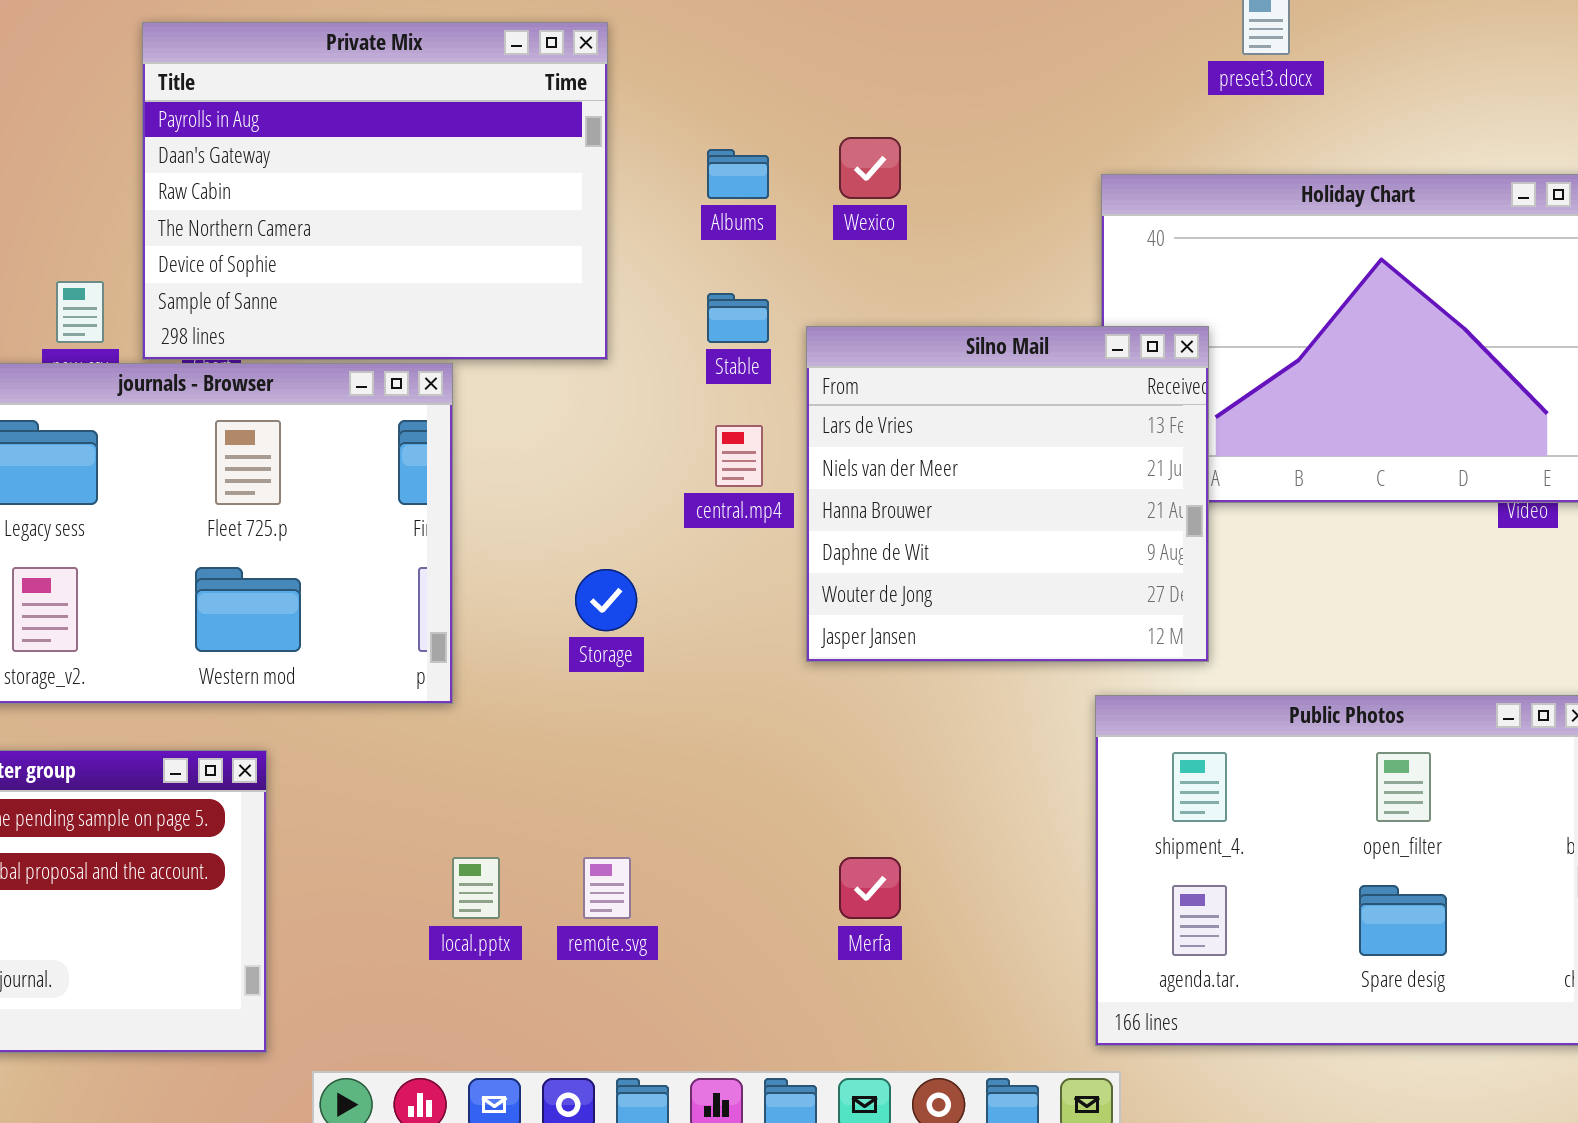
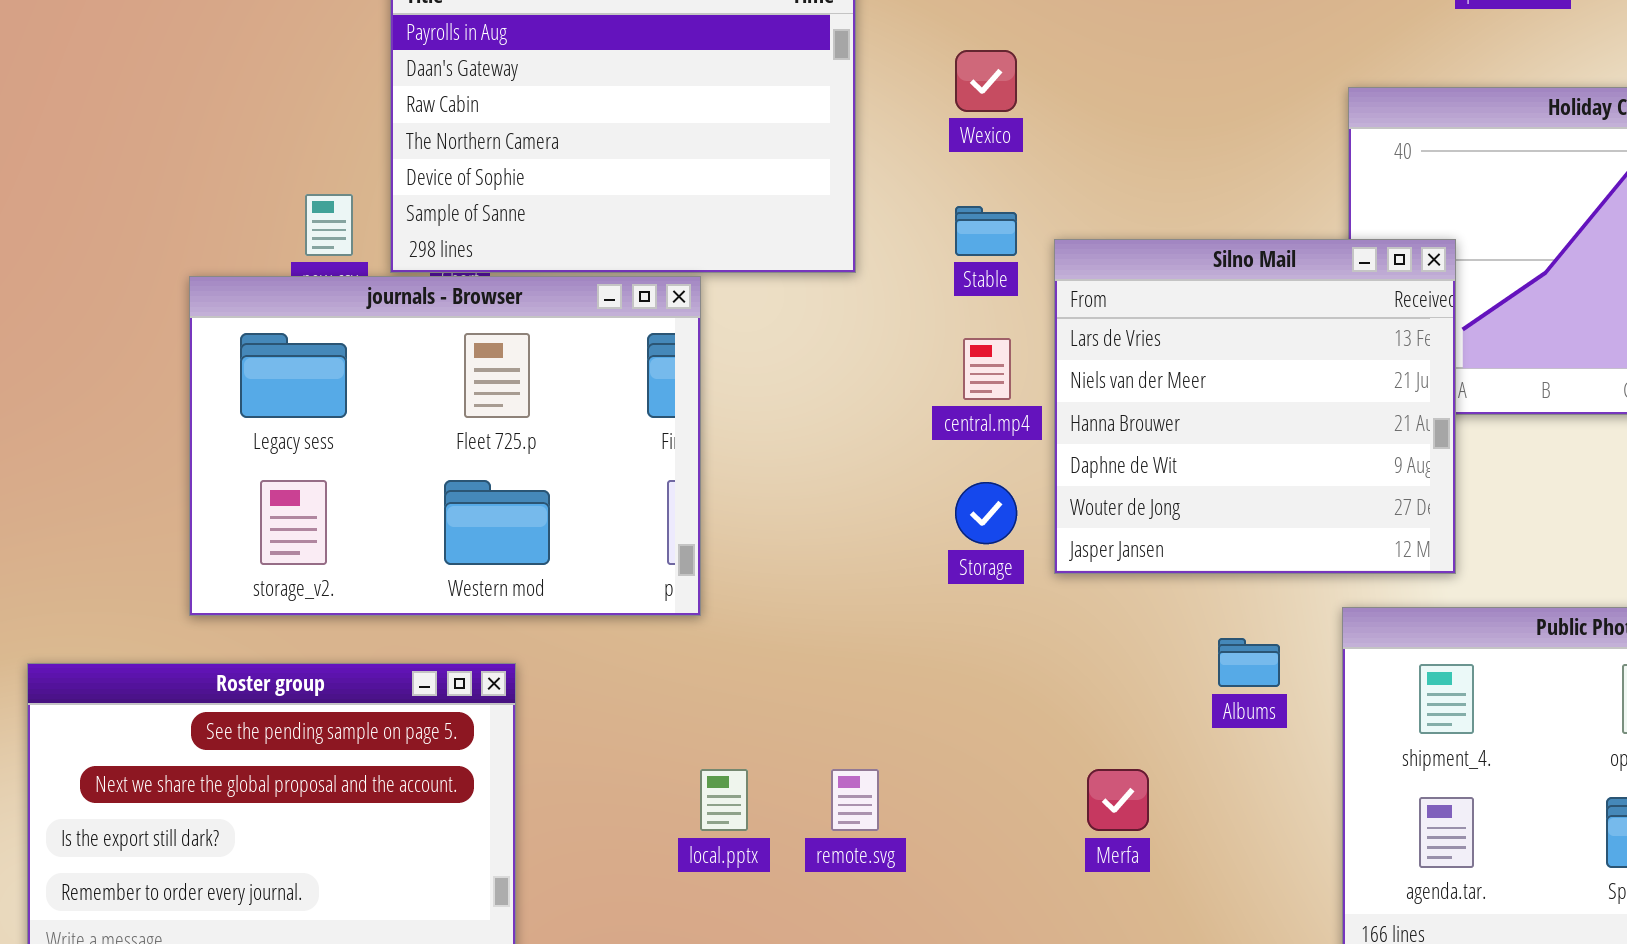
Wexico: [839,137,901,199] -> [955,50,1017,112], moved
Albums: [707,149,769,199] -> [1218,638,1280,687], moved
Storage: [575,569,637,631] -> [955,482,1017,544], moved

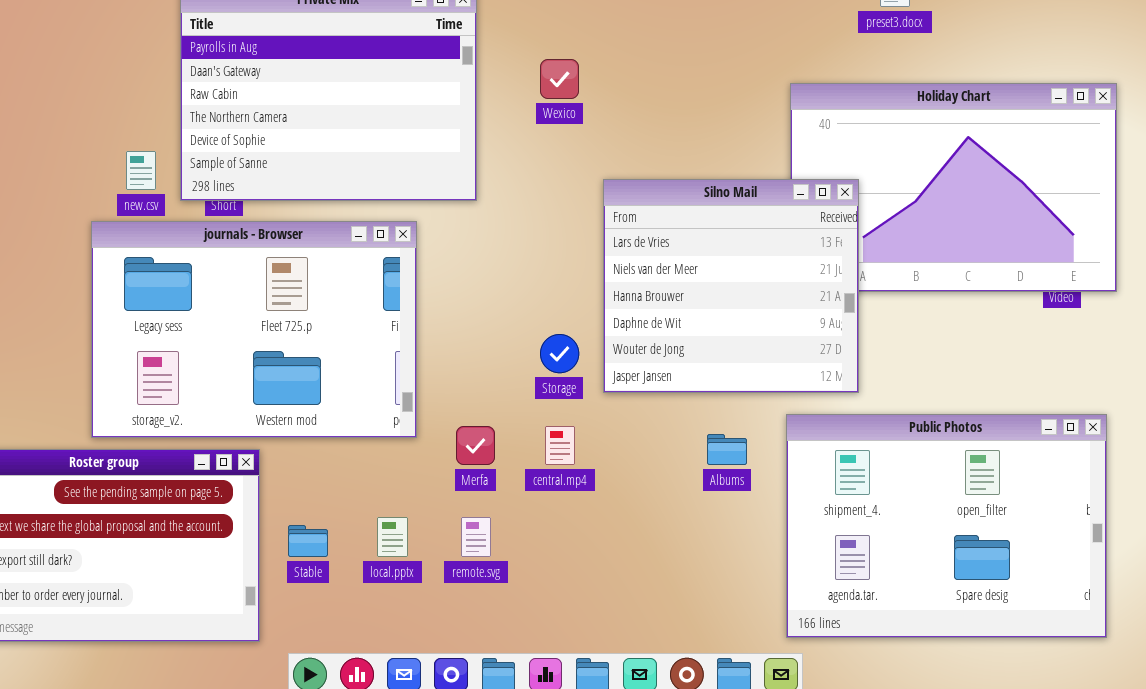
Stable: [955,206,1017,256] -> [288,525,328,557], moved
journals - Browser: [189,276,701,616] -> [91,221,417,438], moved
central.mp4: [963,338,1011,400] -> [545,426,575,465], moved
Merfa: [1087,769,1149,831] -> [456,426,495,465], moved

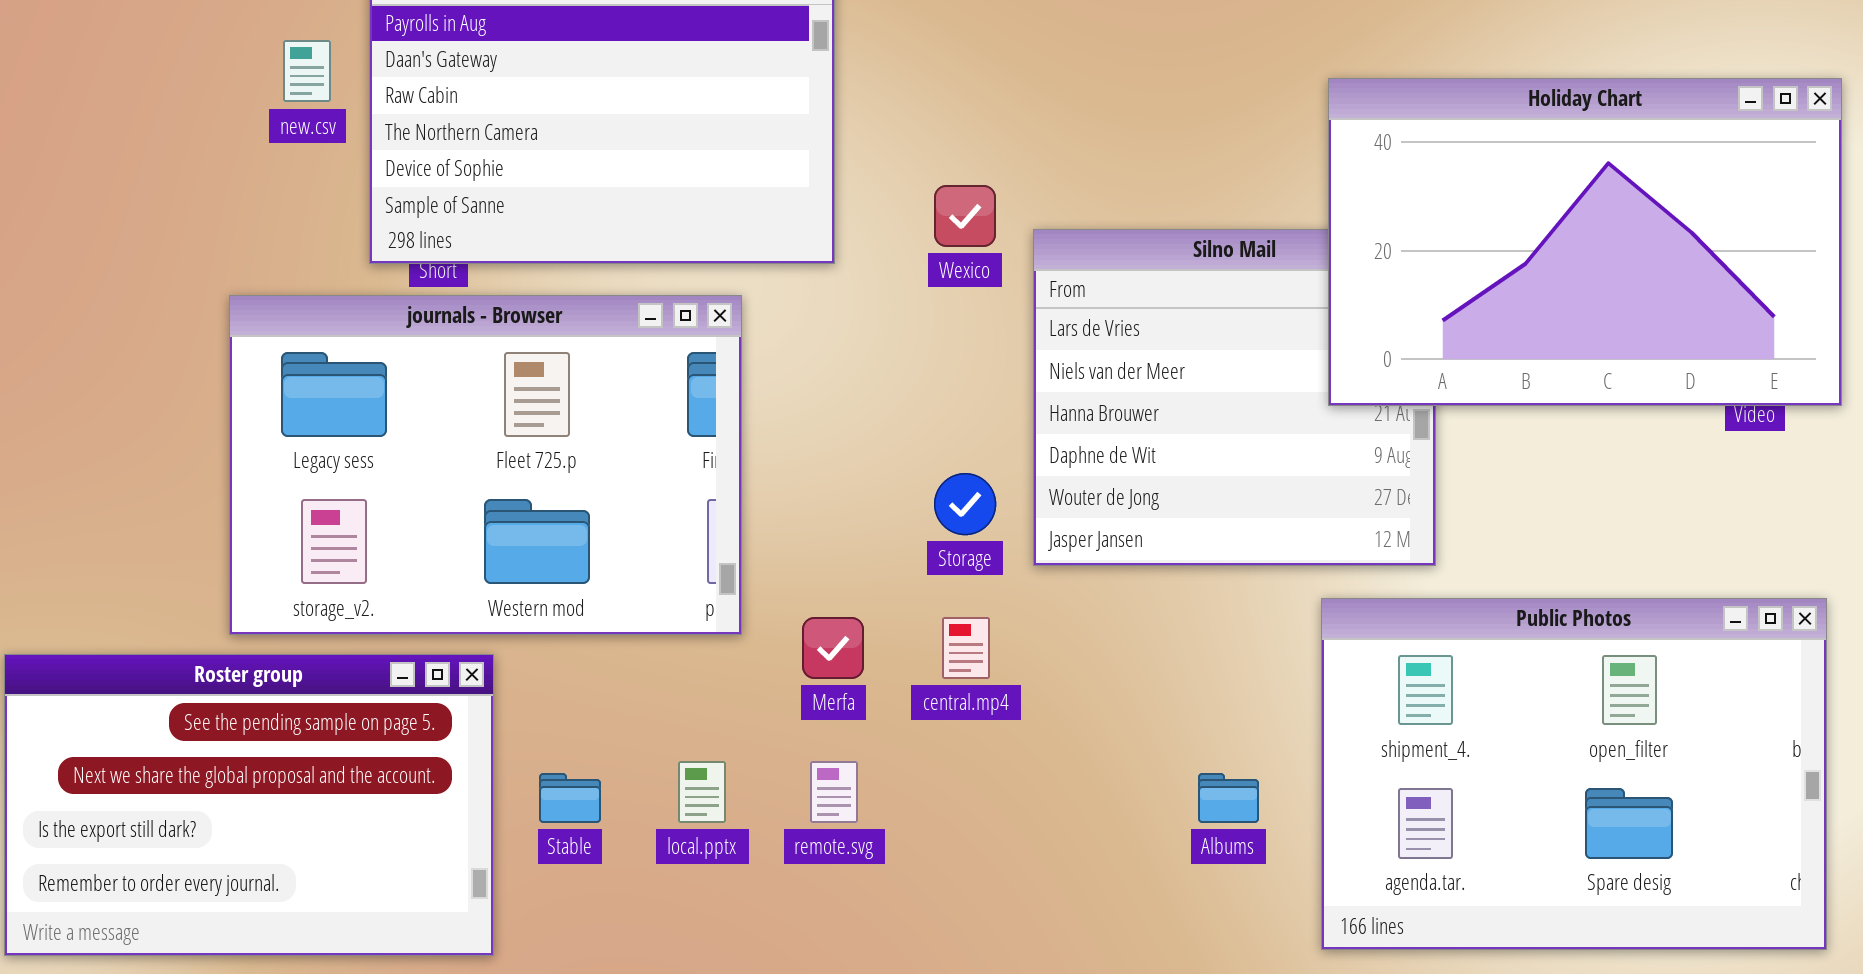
Wexico: [540,59,579,99] -> [934,185,996,247], moved
Holiday Chart: [790,83,1117,292] -> [1328,78,1842,406], raised
new.csv: [126,151,156,190] -> [283,40,331,102], moved
Albums: [707,434,747,465] -> [1198,773,1259,823], moved

